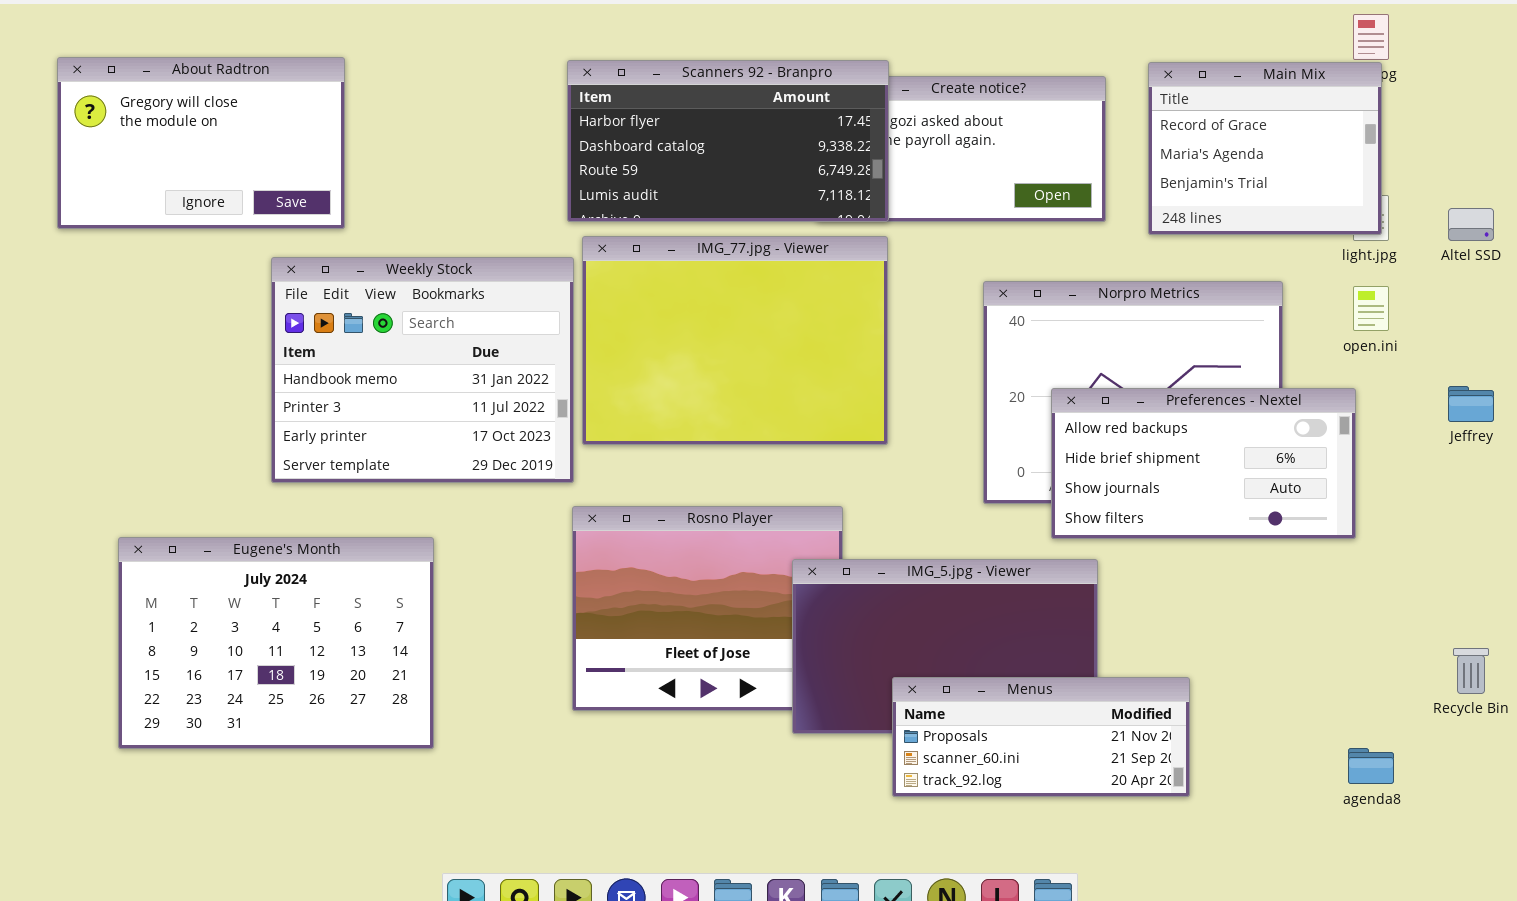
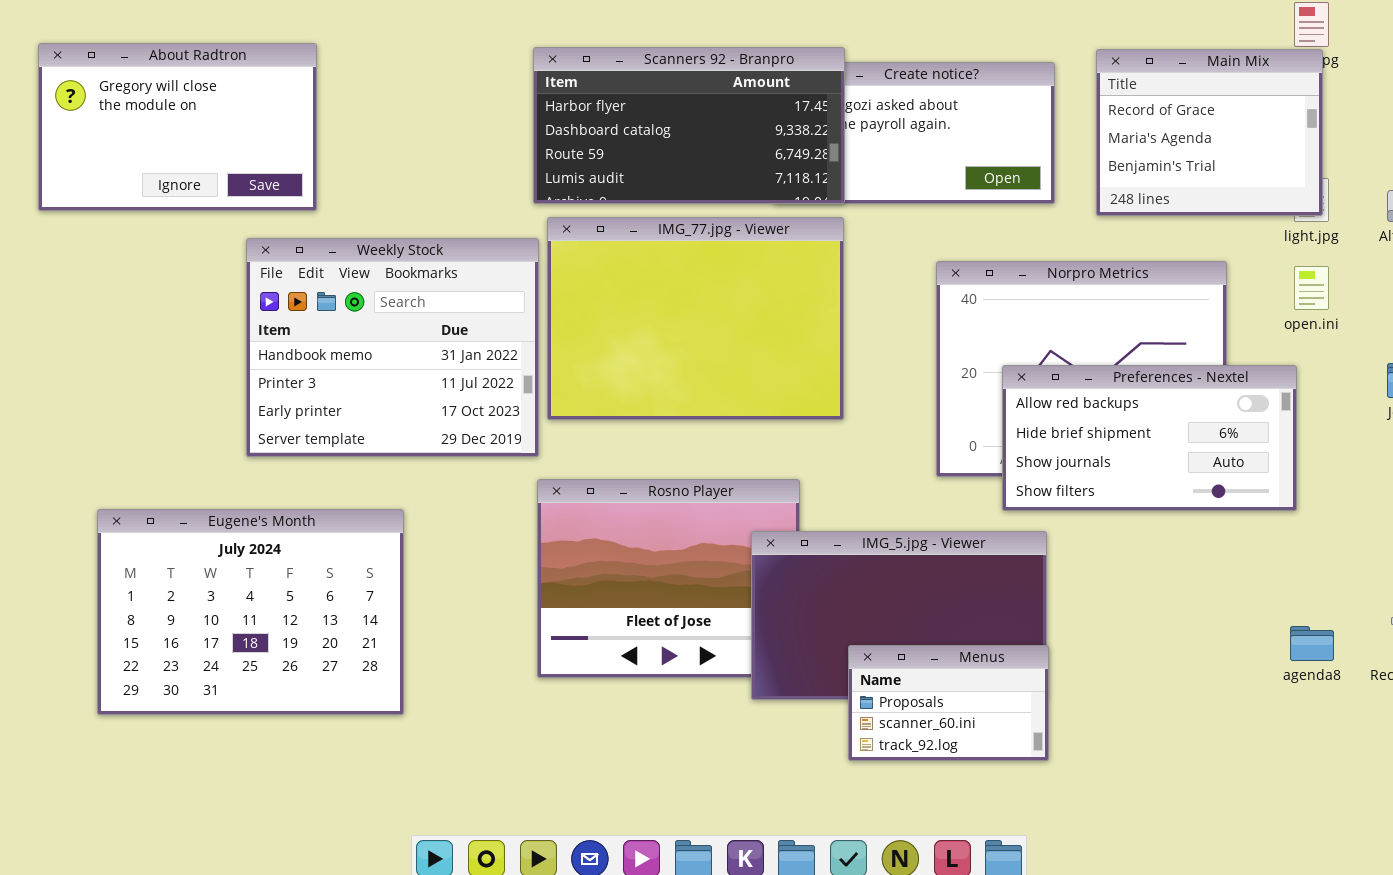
Menus: [892,677,1190,797] -> [848,645,1049,761], resized
agenda8: [1348,748,1394,784] -> [1290,626,1334,661], moved

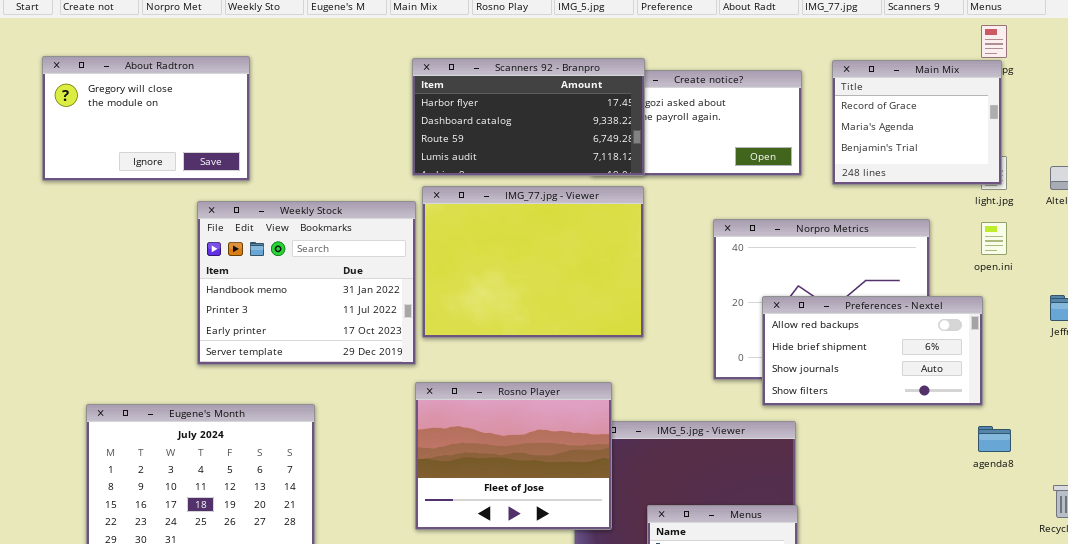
Rosno Player: [537,479,800,678] -> [415,382,612,530], raised
agenda8: [1290,626,1334,661] -> [978,426,1011,452], moved

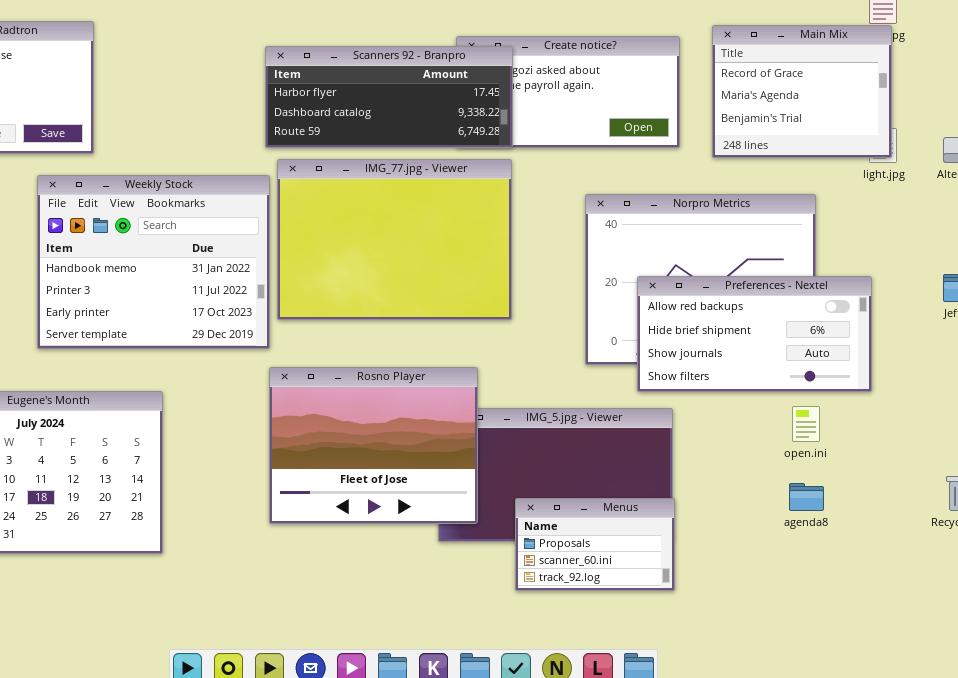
Scanners 92 - Branpro: [412,58,645,176] -> [265,46,513,148], resized
open.ini: [981,222,1007,255] -> [792,406,820,442], moved
agenda8: [978,426,1011,452] -> [789,483,824,511], moved

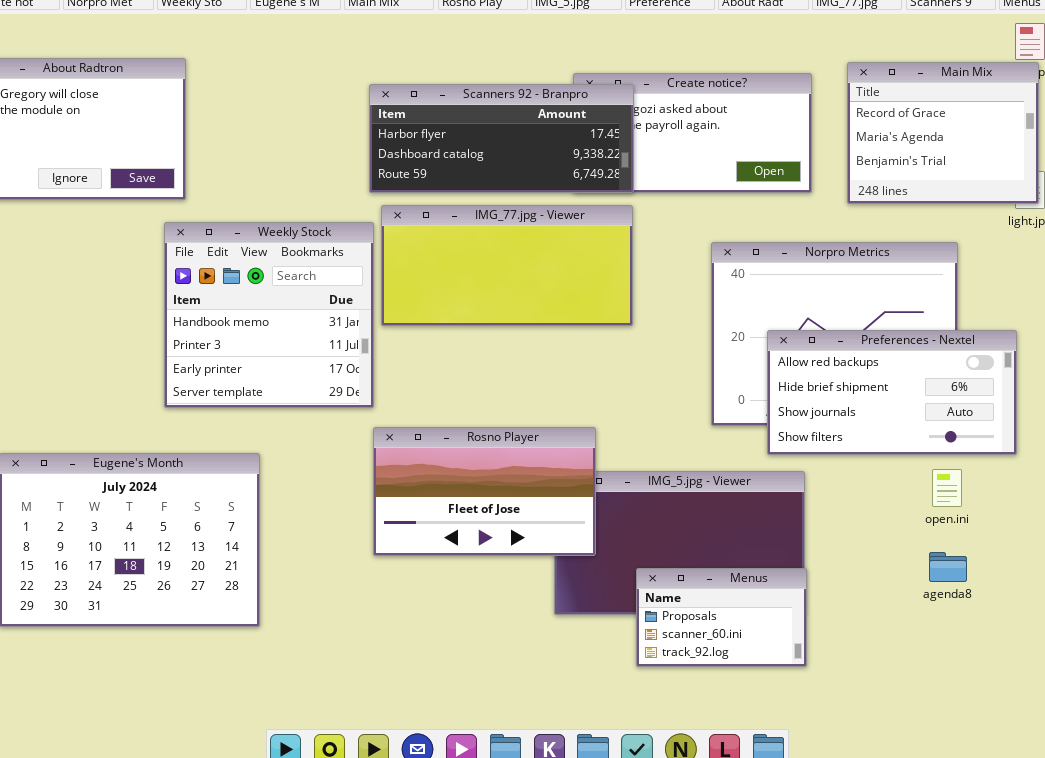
IMG_77.jpg - Viewer: [277,159,512,320] -> [381,205,633,326], resized
Weekly Stock: [37,175,270,349] -> [164,222,374,408], resized
Rosno Player: [269,367,478,524] -> [373,427,596,556], resized

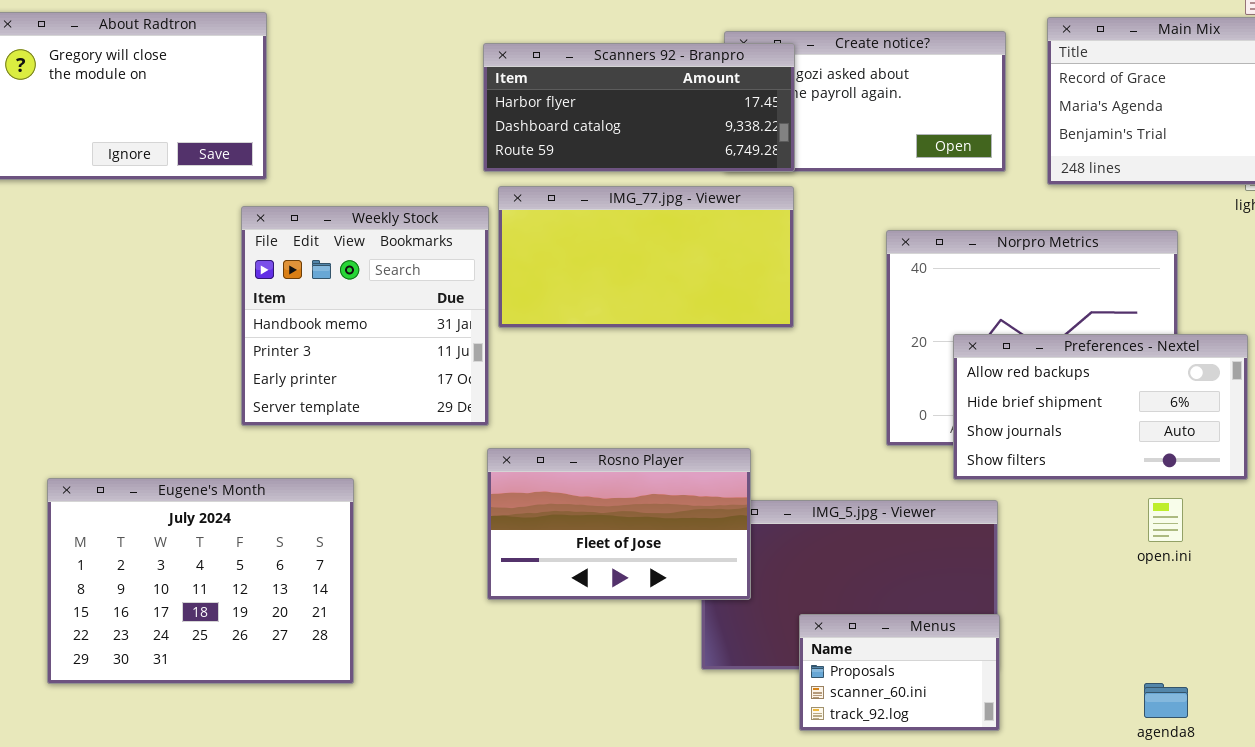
agenda8: [929,552,967,582] -> [1144,683,1188,718], moved

